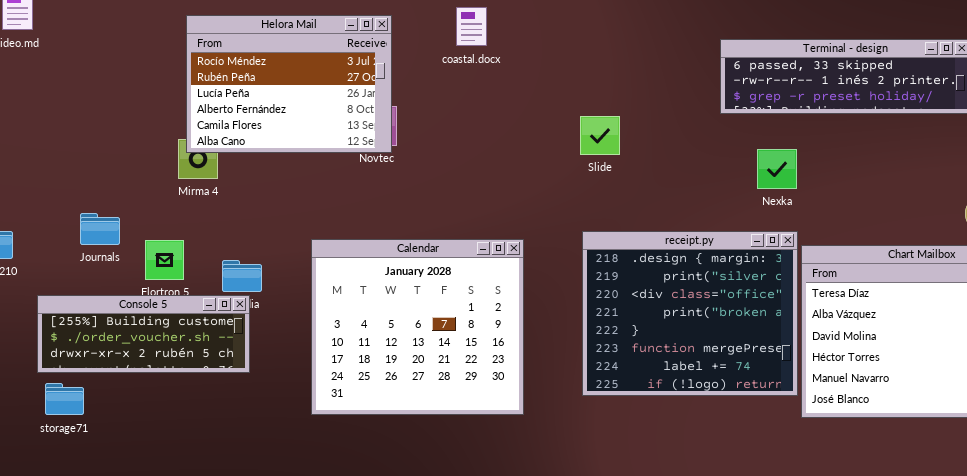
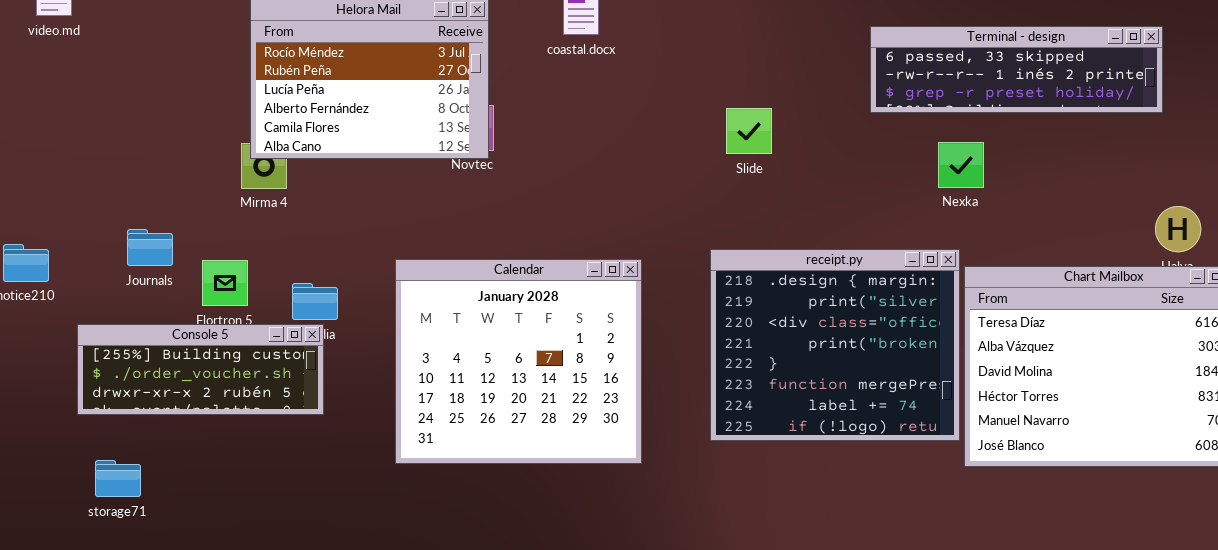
Slide: [580,116,620,155] -> [726,108,772,154], moved
Nexka: [757,149,797,189] -> [938,142,984,188], moved
storage71: [45,383,84,415] -> [95,460,141,497], moved

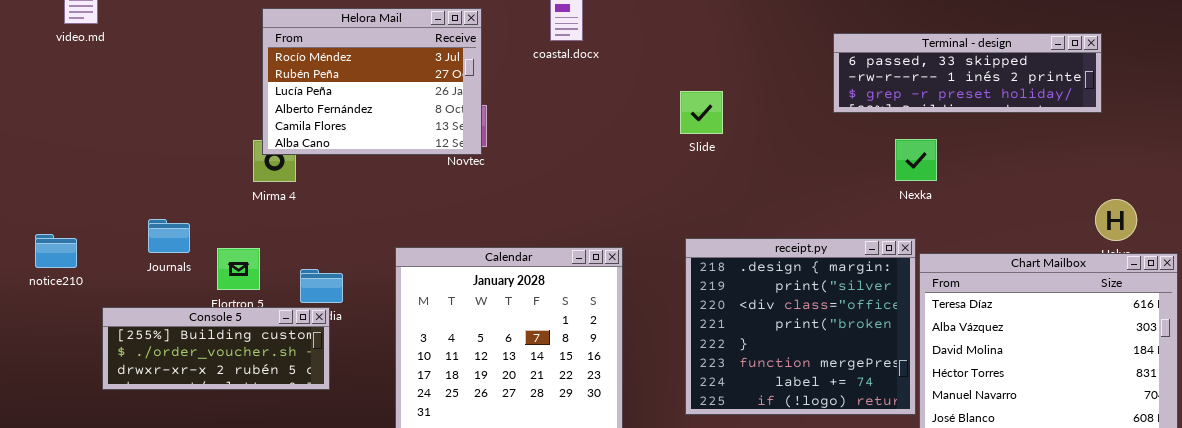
Slide: [726,108,772,154] -> [680,91,723,134], moved

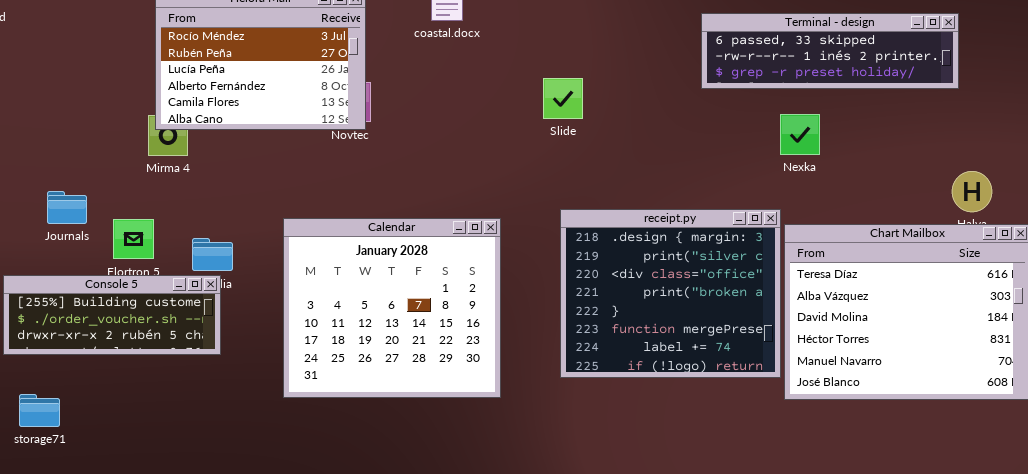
Slide: [680,91,723,134] -> [543,78,583,119], moved
Nexka: [895,139,937,181] -> [780,114,820,155], moved

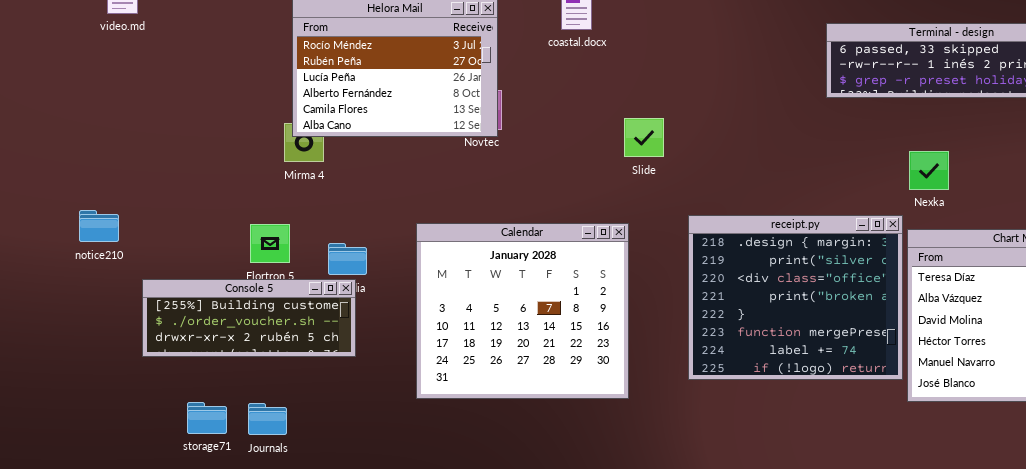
Slide: [543,78,583,119] -> [624,118,664,157], moved
Nexka: [780,114,820,155] -> [909,151,949,190], moved
Journals: [47,191,87,224] -> [248,403,287,435], moved
storage71: [19,394,60,427] -> [187,402,227,434], moved

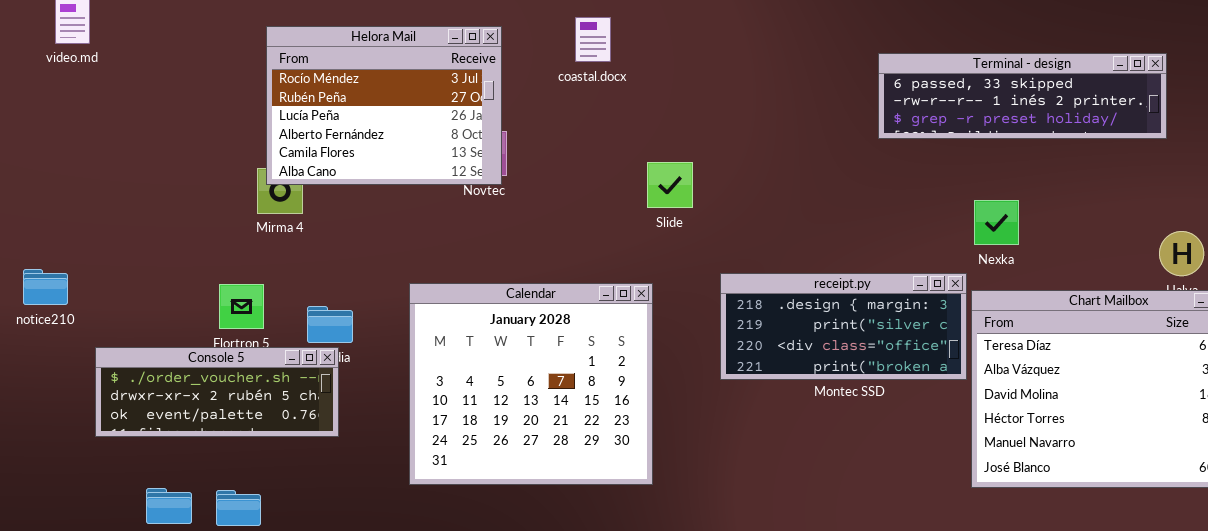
receipt.py: [688,215,903,380] -> [720,273,967,380], resized
Console 5: [142,279,356,357] -> [95,347,339,437], scrolled down 1 row

